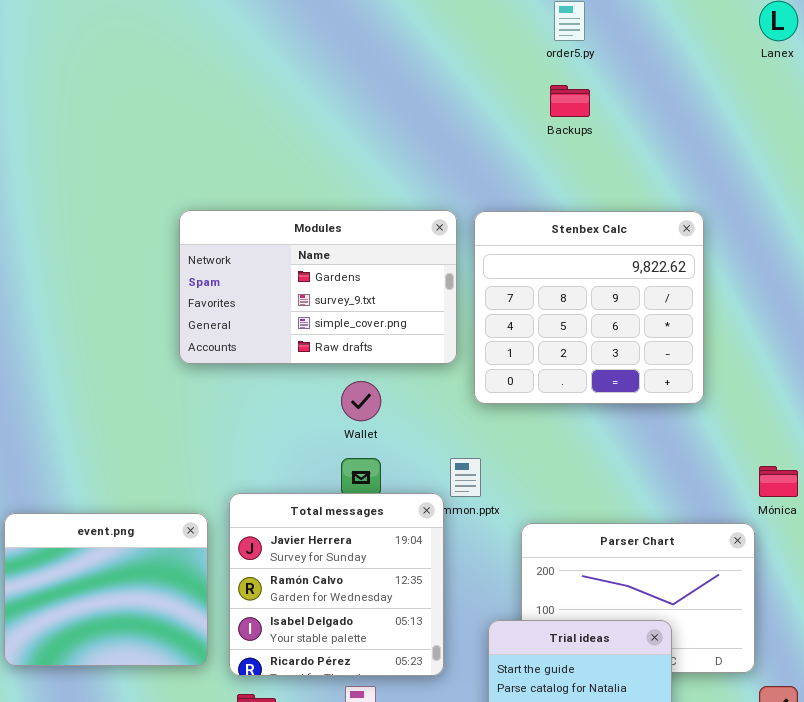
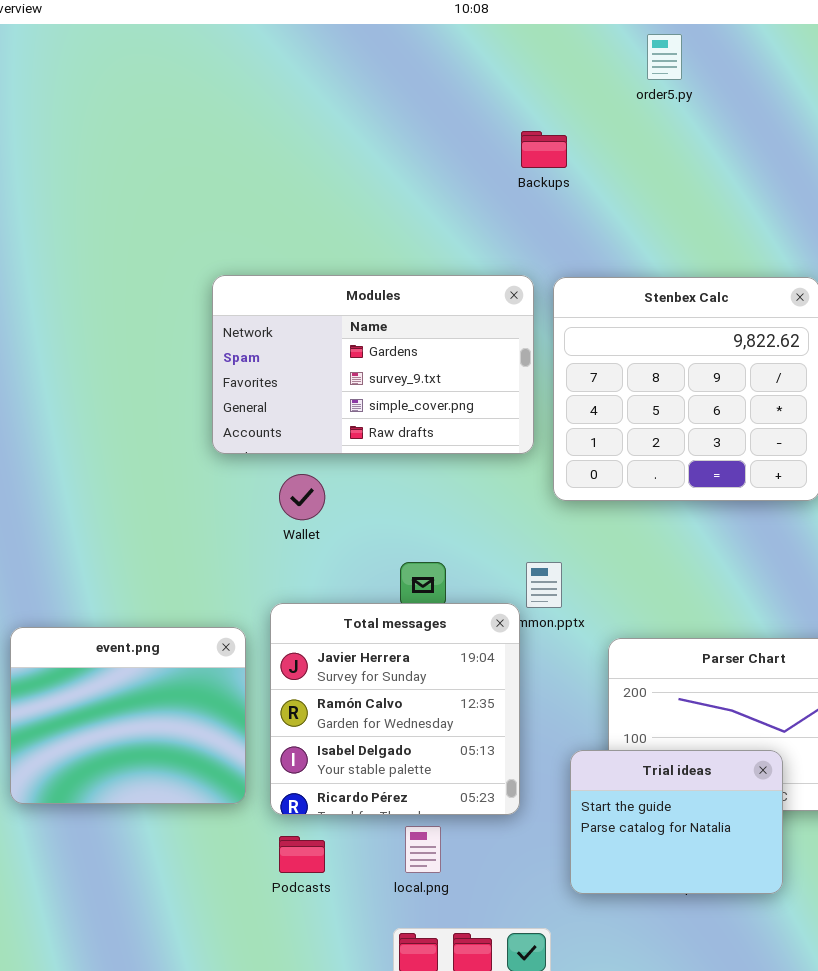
Backups: [550,85,590,117] -> [521,131,567,168], moved
Wallet: [341,381,381,421] -> [279,474,325,520], moved

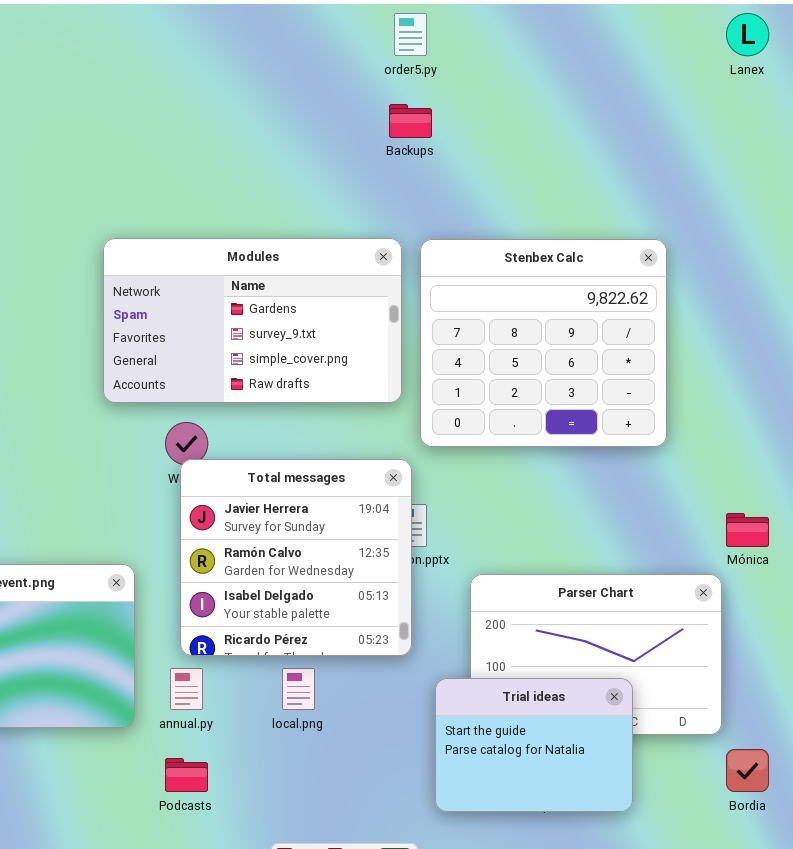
order5.py: [647,34,682,80] -> [394,13,427,56], moved
Total messages: [270,603,520,815] -> [180,459,412,656], moved
local.png: [405,826,441,873] -> [282,668,315,710], moved

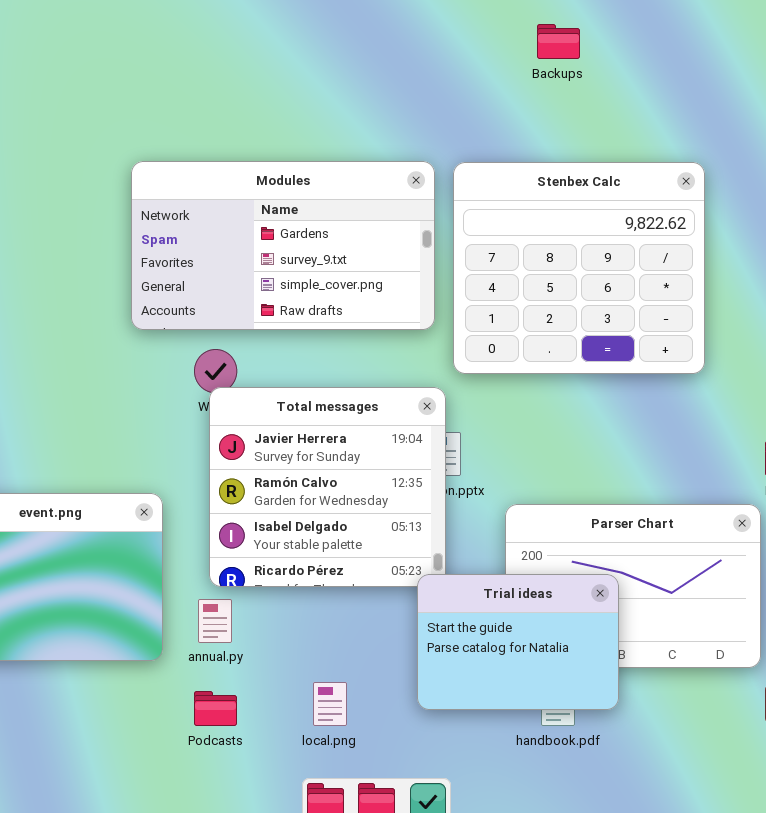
Backups: [389,104,432,138] -> [537,24,580,59], moved
local.png: [282,668,315,710] -> [313,682,347,726], moved
Trial ideas: [435,678,633,812] -> [417,574,619,710], moved

